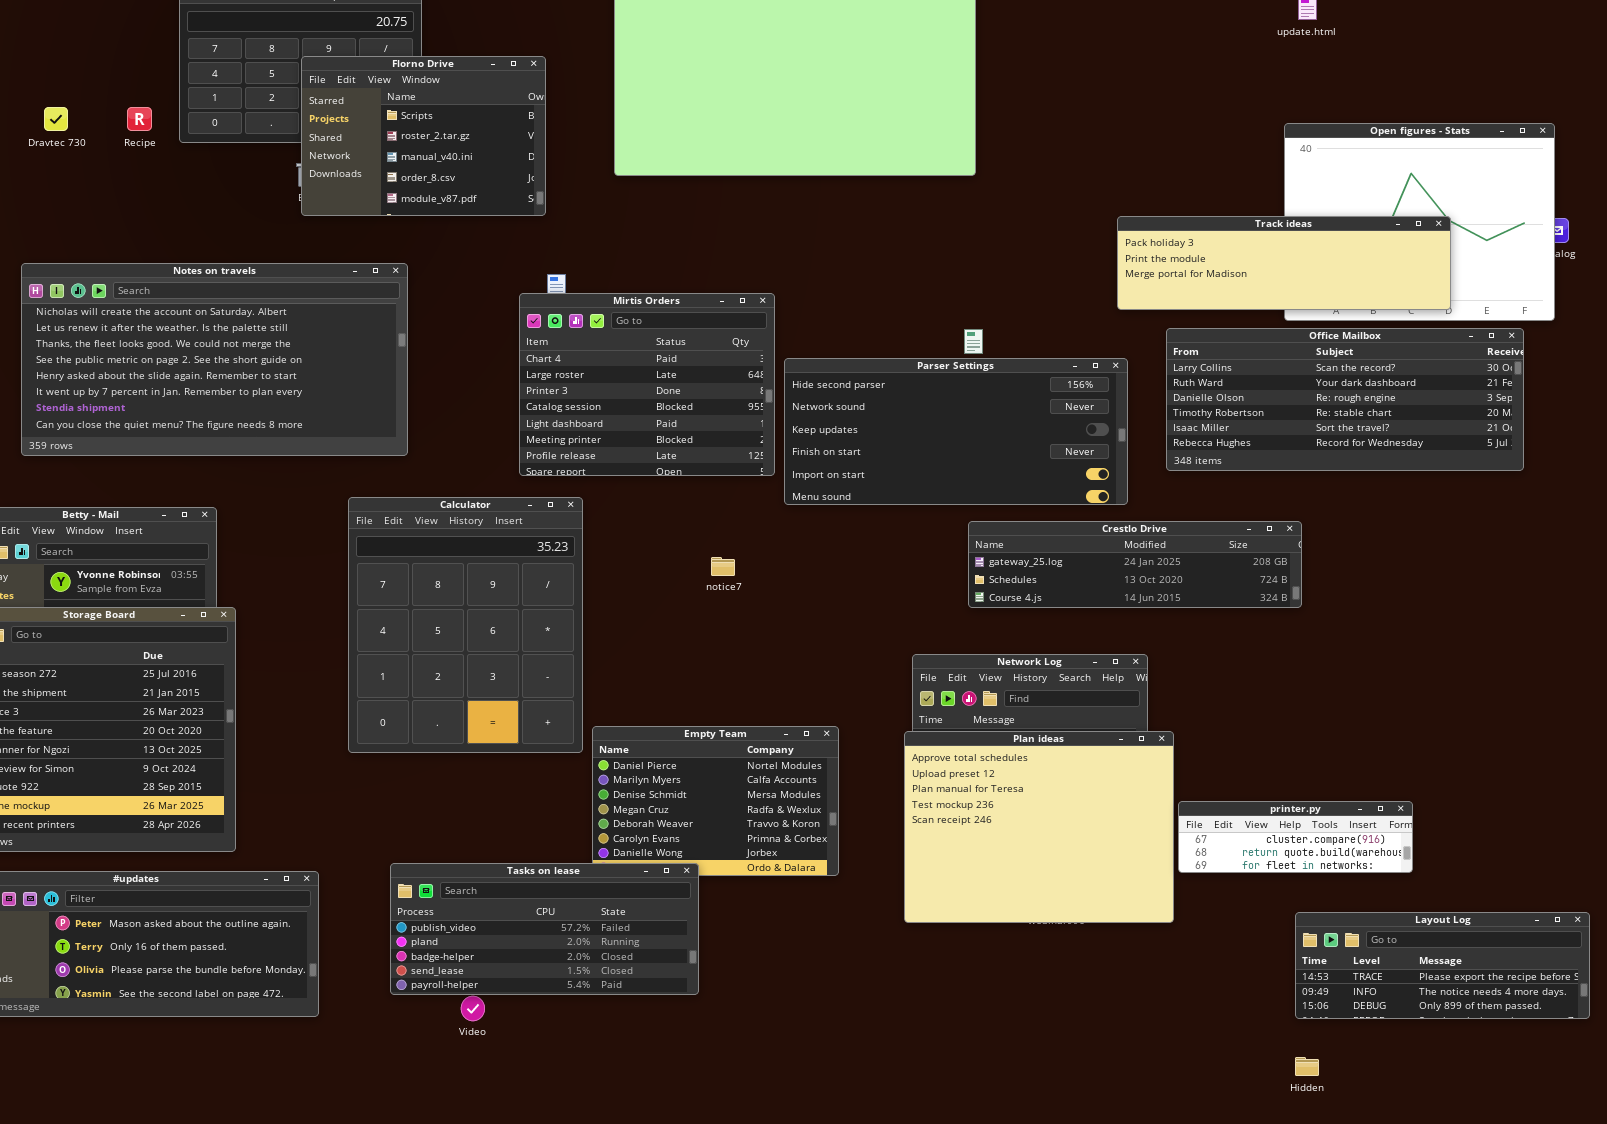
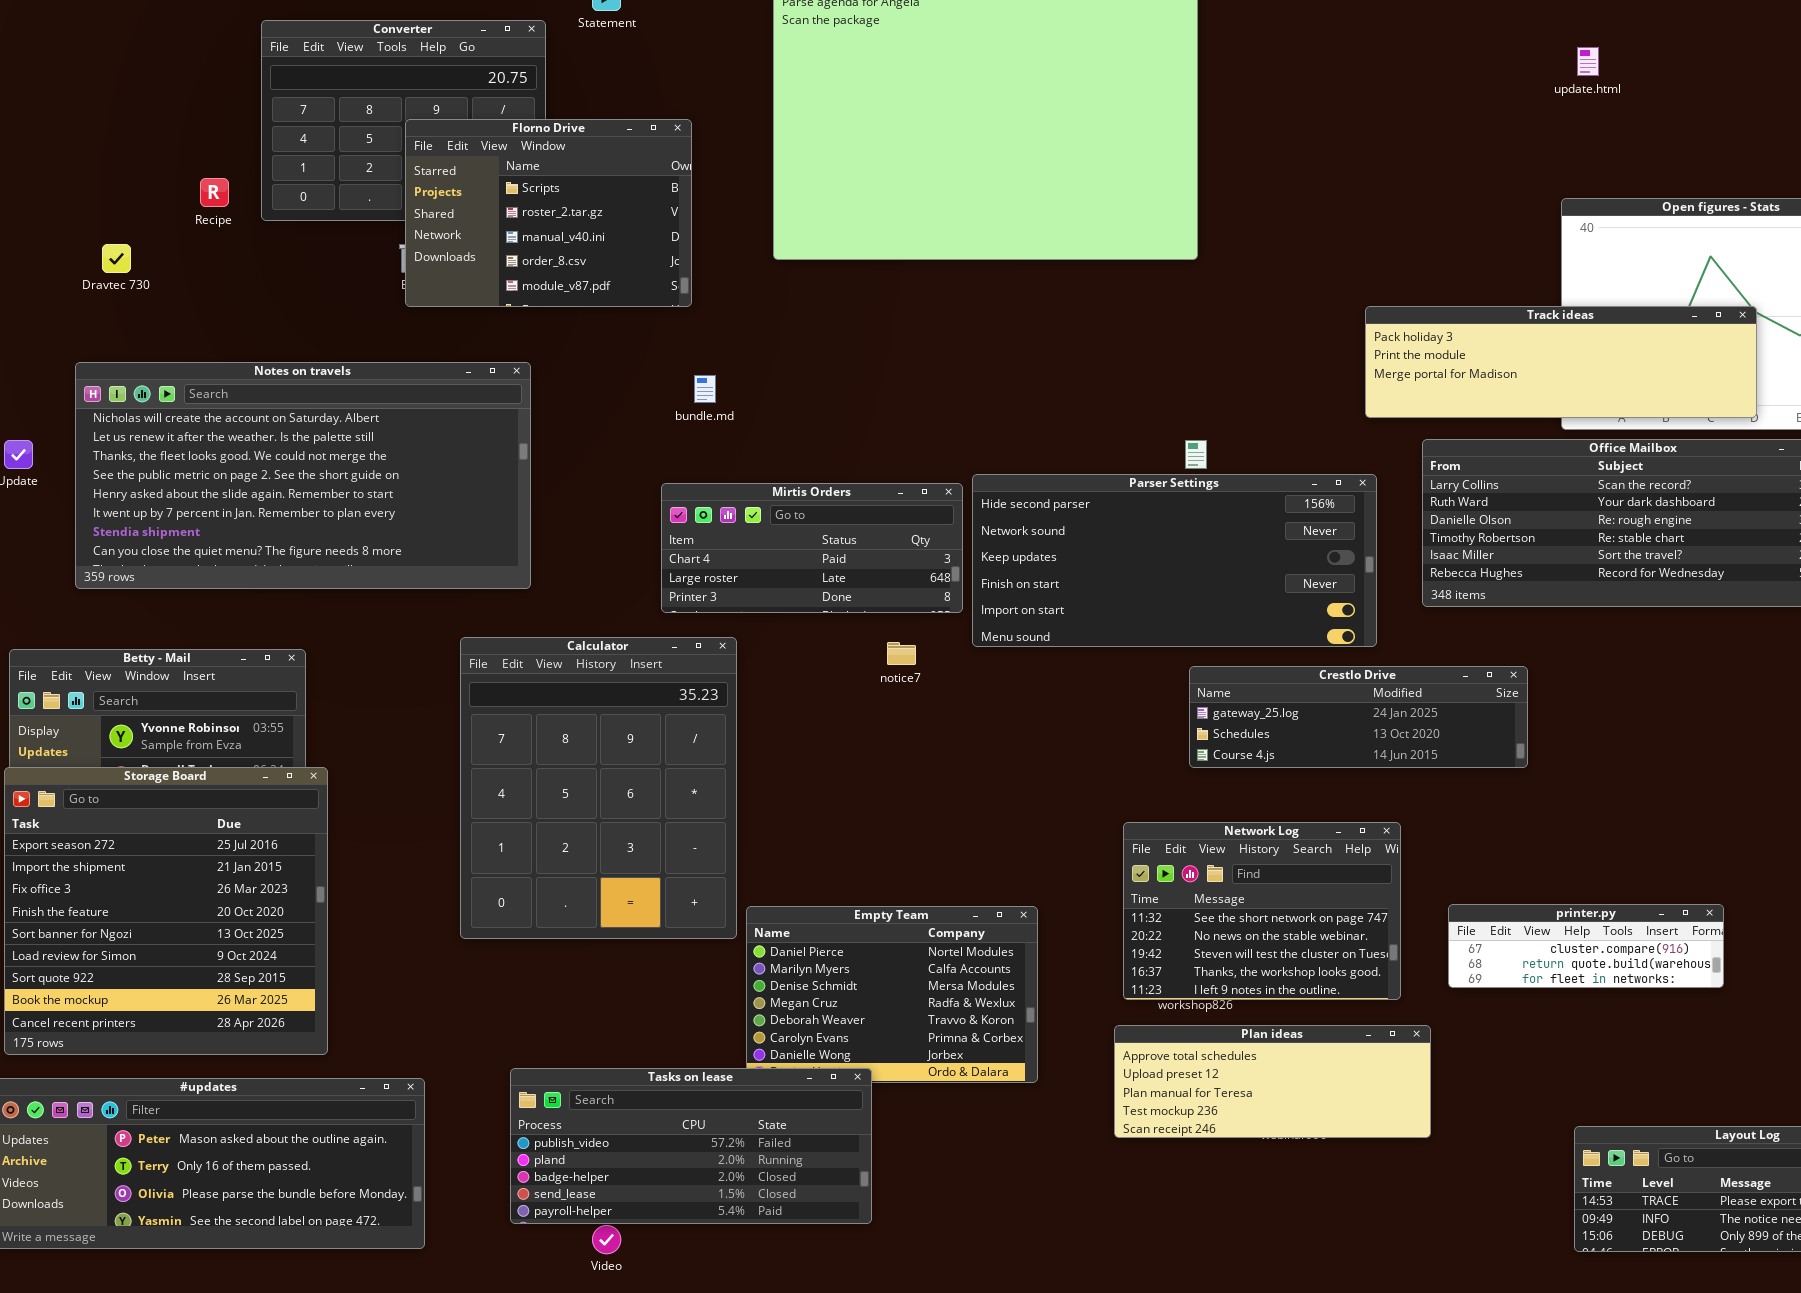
Dravtec 730: [44,107,68,131] -> [102,244,131,273], moved
Mirtis Orders: [519,293,775,476] -> [661,483,963,613], resized
Crestlo Drive: [968,521,1302,608] -> [1189,666,1528,768], resized
notice7: [711,557,735,576] -> [887,642,916,665], moved
Plan ideas: [904,731,1174,923] -> [1114,1025,1431,1138], resized
printer.py: [1178,801,1413,873] -> [1448,904,1724,988], moved

